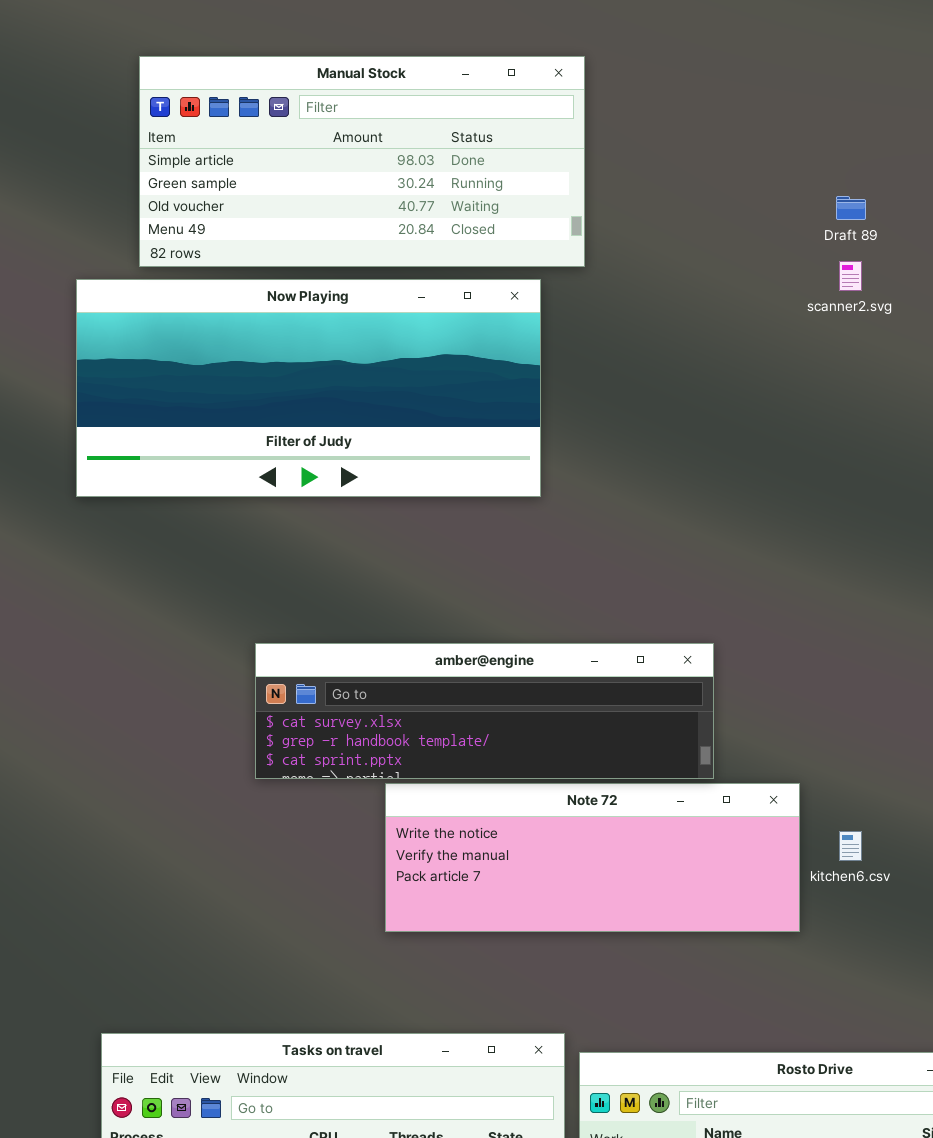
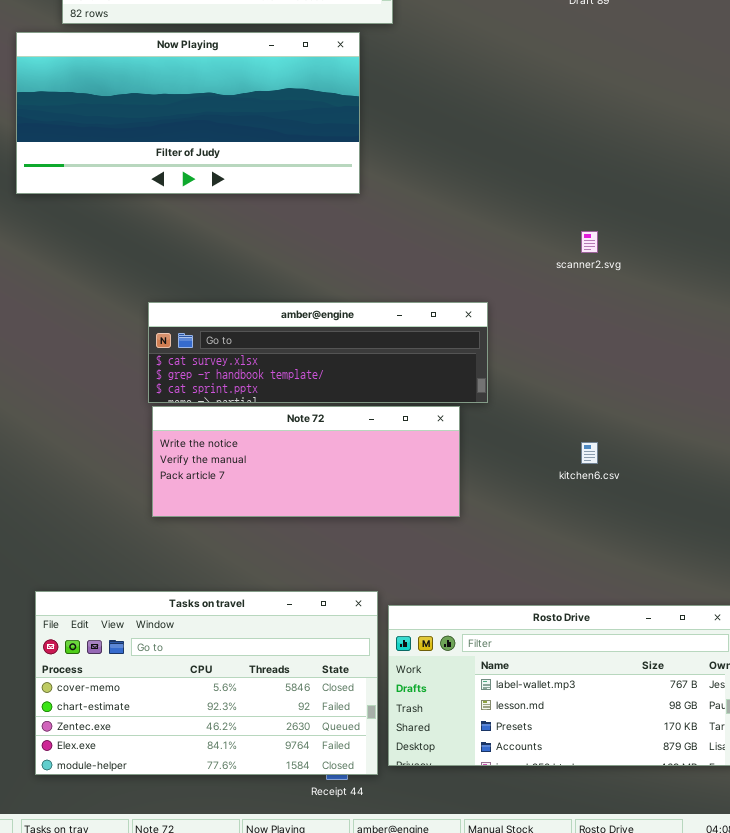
scanner2.svg: [839,261,862,291] -> [581,231,598,253], moved
Note 72: [385,783,800,932] -> [152,406,460,517], moved

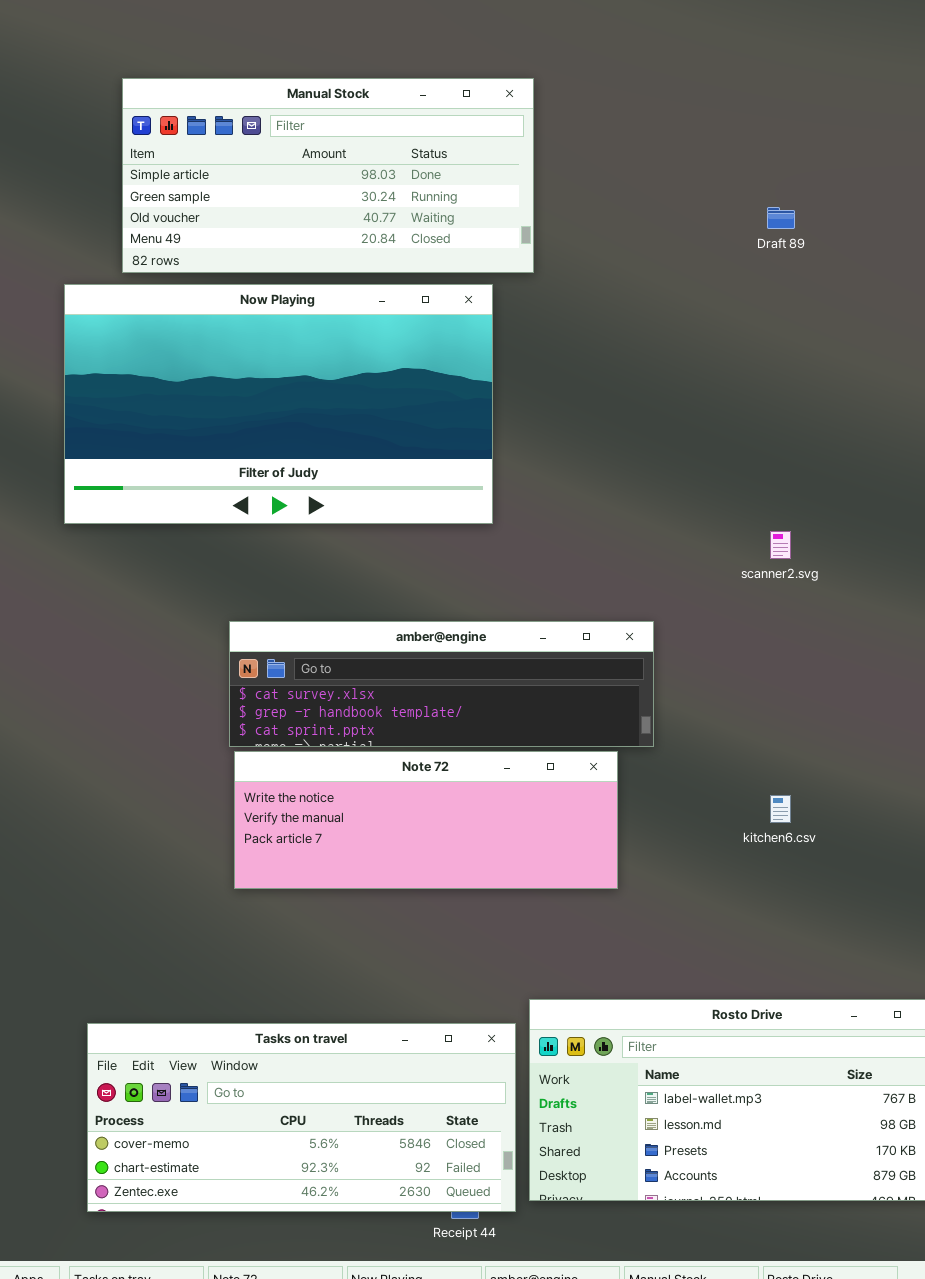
Now Playing: [16,32,360,194] -> [64,284,493,524], resized
Tasks on travel: [35,591,378,775] -> [87,1023,516,1212], resized

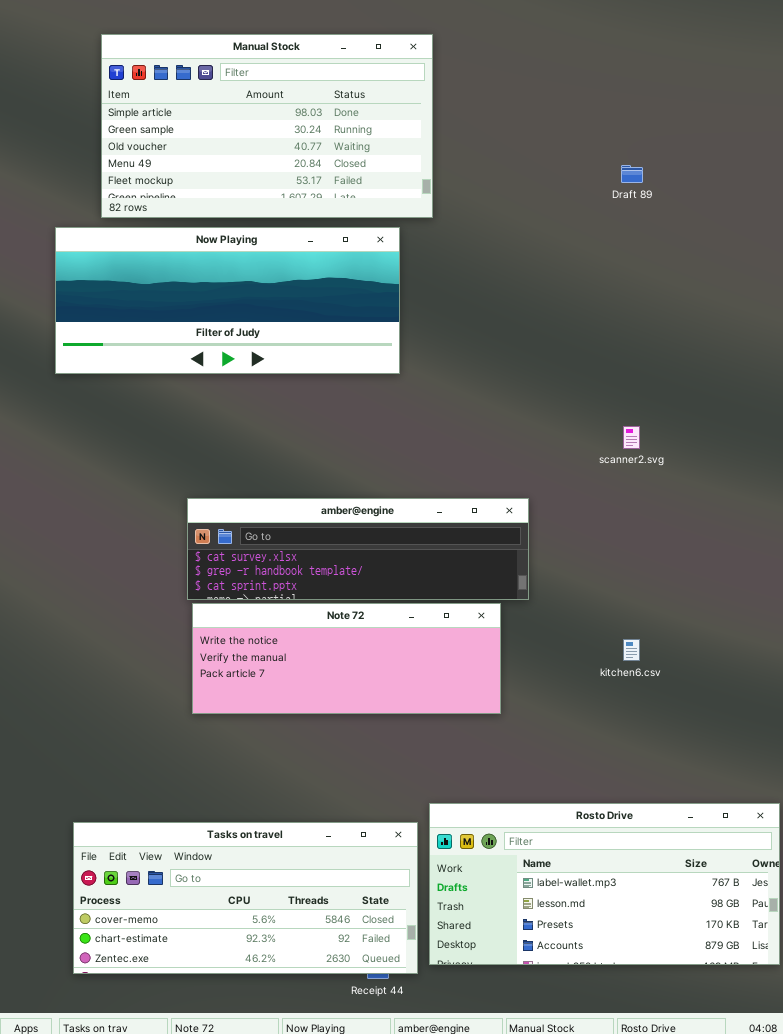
Manual Stock: [122,78,534,273] -> [101,34,433,218], resized
Now Playing: [64,284,493,524] -> [55,227,400,374], resized

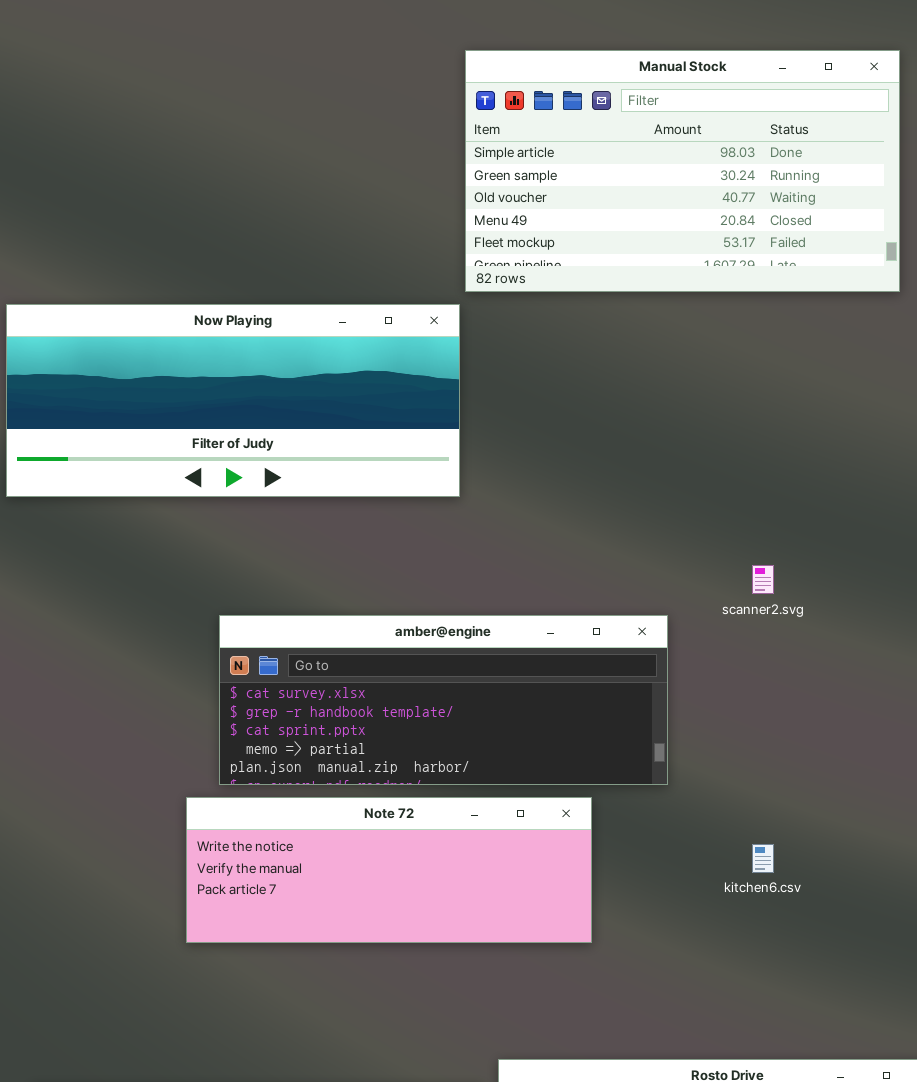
Manual Stock: [101,34,433,218] -> [465,50,900,292], moved
amber@engine: [187,498,529,600] -> [219,615,668,785], moved, resized

